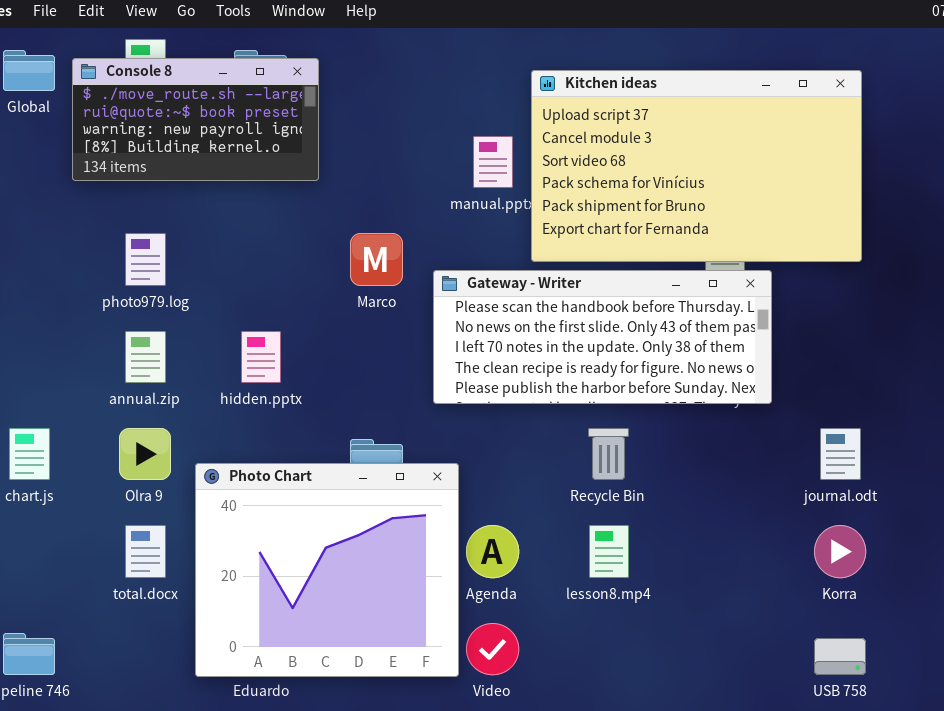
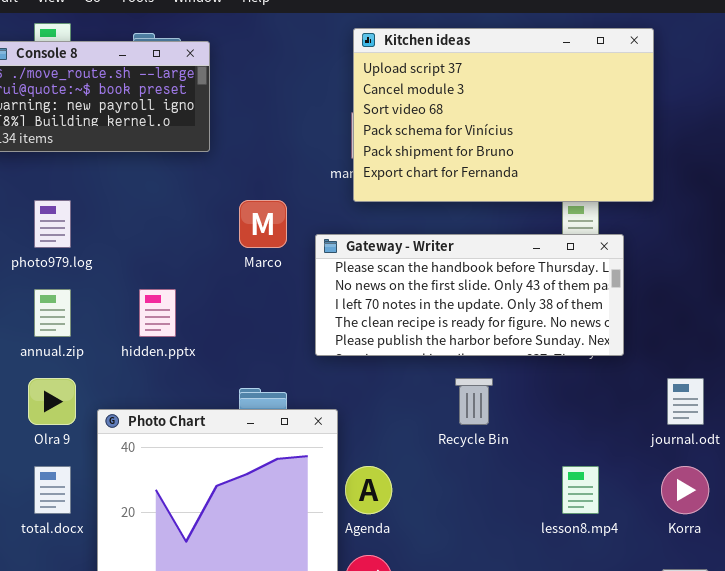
Kitchen ideas: [531,70,862,262] -> [353,28,654,202], moved
lesson8.mp4: [589,525,629,578] -> [562,466,599,514], moved

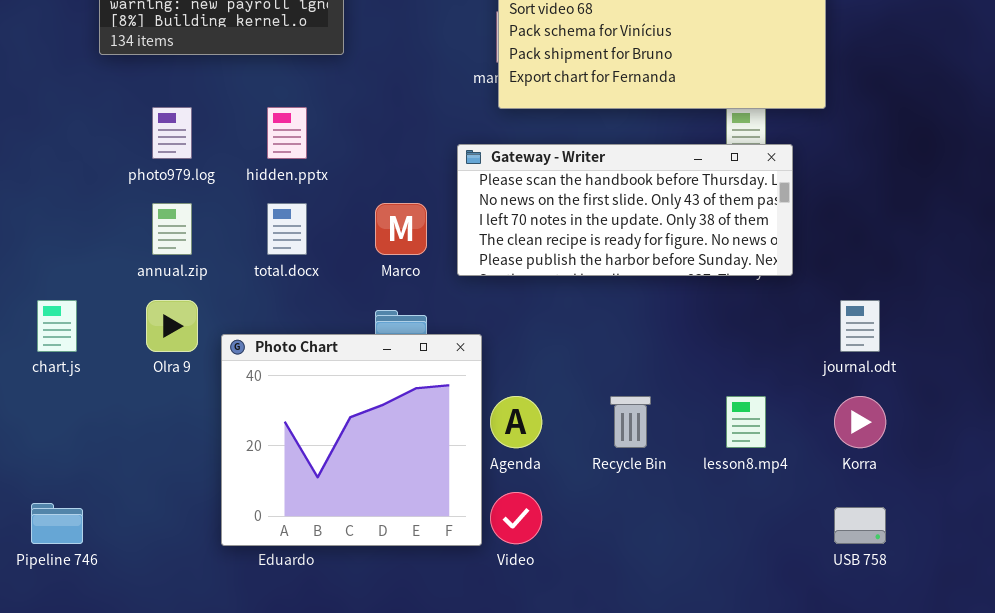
Marco: [239,200,287,248] -> [375,203,427,255], moved
hidden.pptx: [139,289,176,337] -> [267,107,307,159], moved
Recycle Bin: [455,378,493,425] -> [610,396,651,448], moved
total.docx: [34,466,71,514] -> [267,203,307,255], moved

